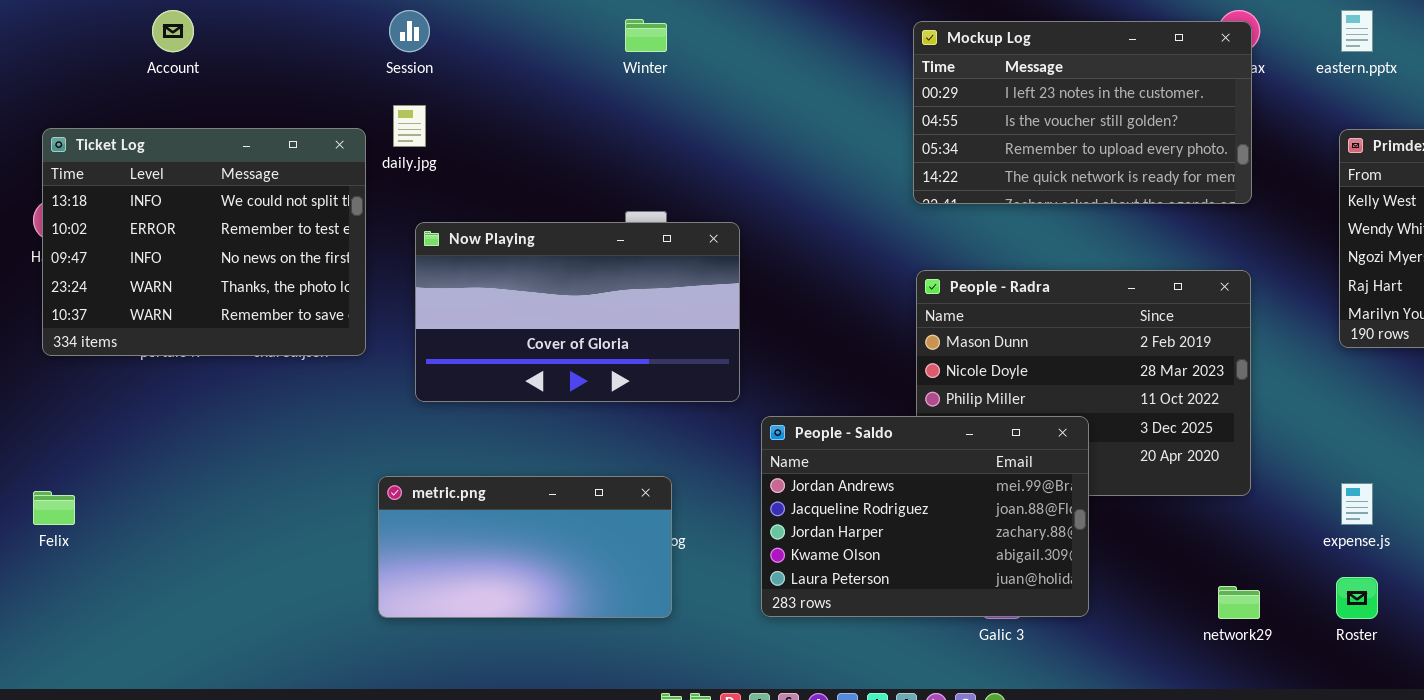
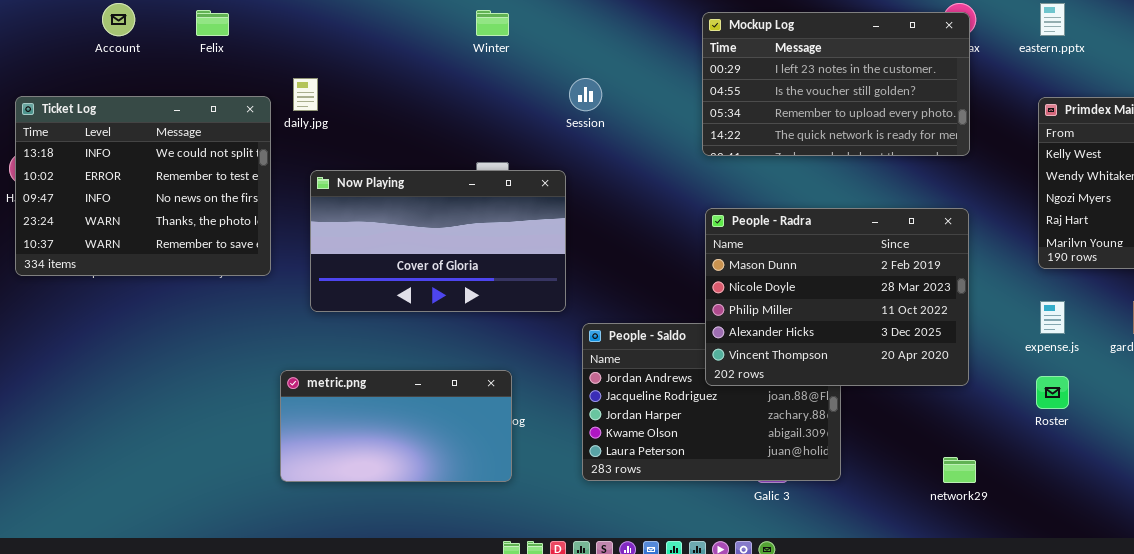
Session: [389,10,430,52] -> [569,78,602,111], moved
People - Radra: [916,270,1251,496] -> [705,208,969,386], raised
expense.js: [1341,483,1373,525] -> [1040,301,1065,334], moved
Felix: [33,491,75,525] -> [196,10,229,36], moved
Roster: [1336,577,1378,619] -> [1036,376,1069,409], moved

